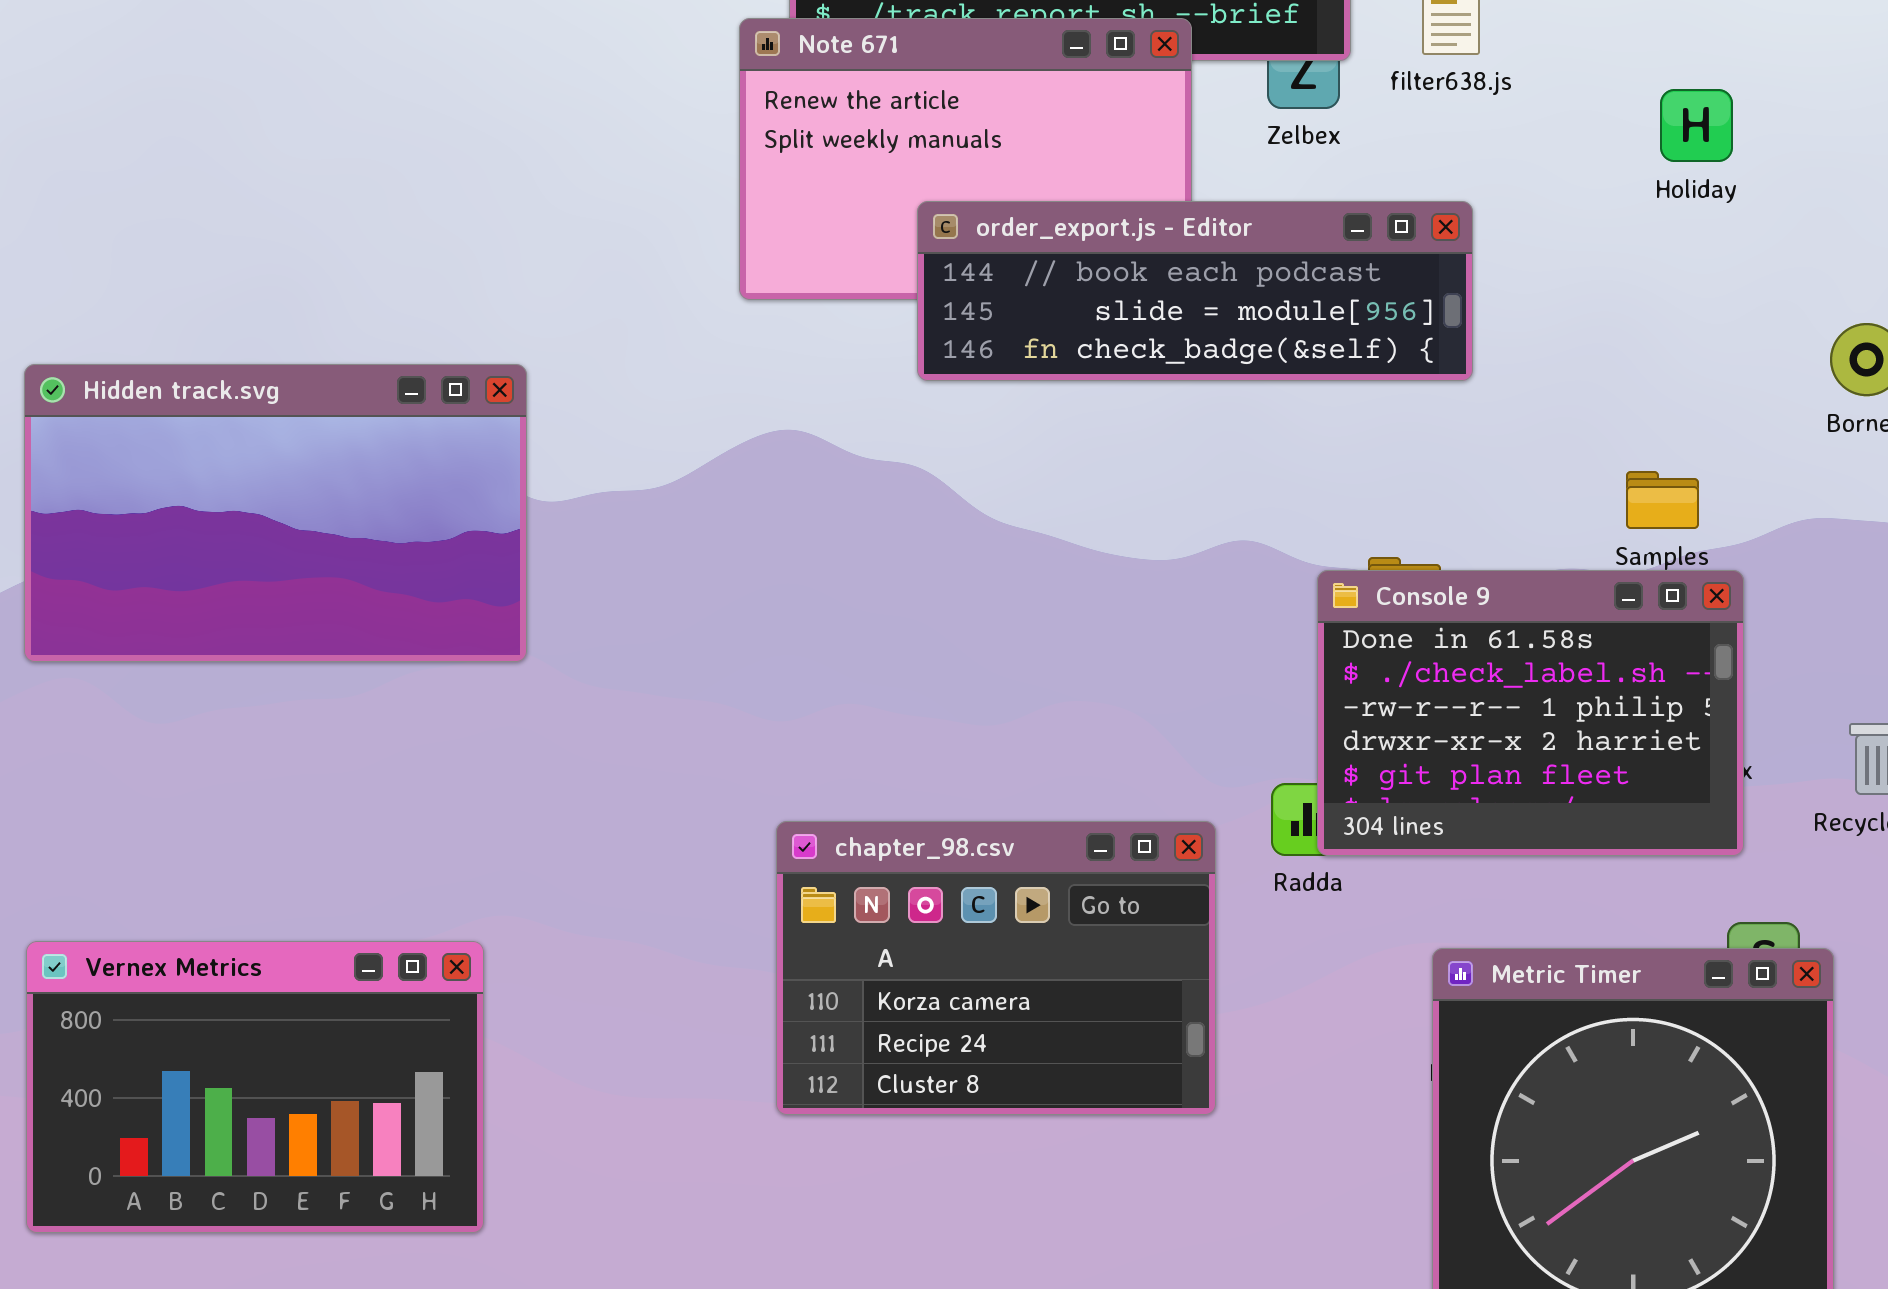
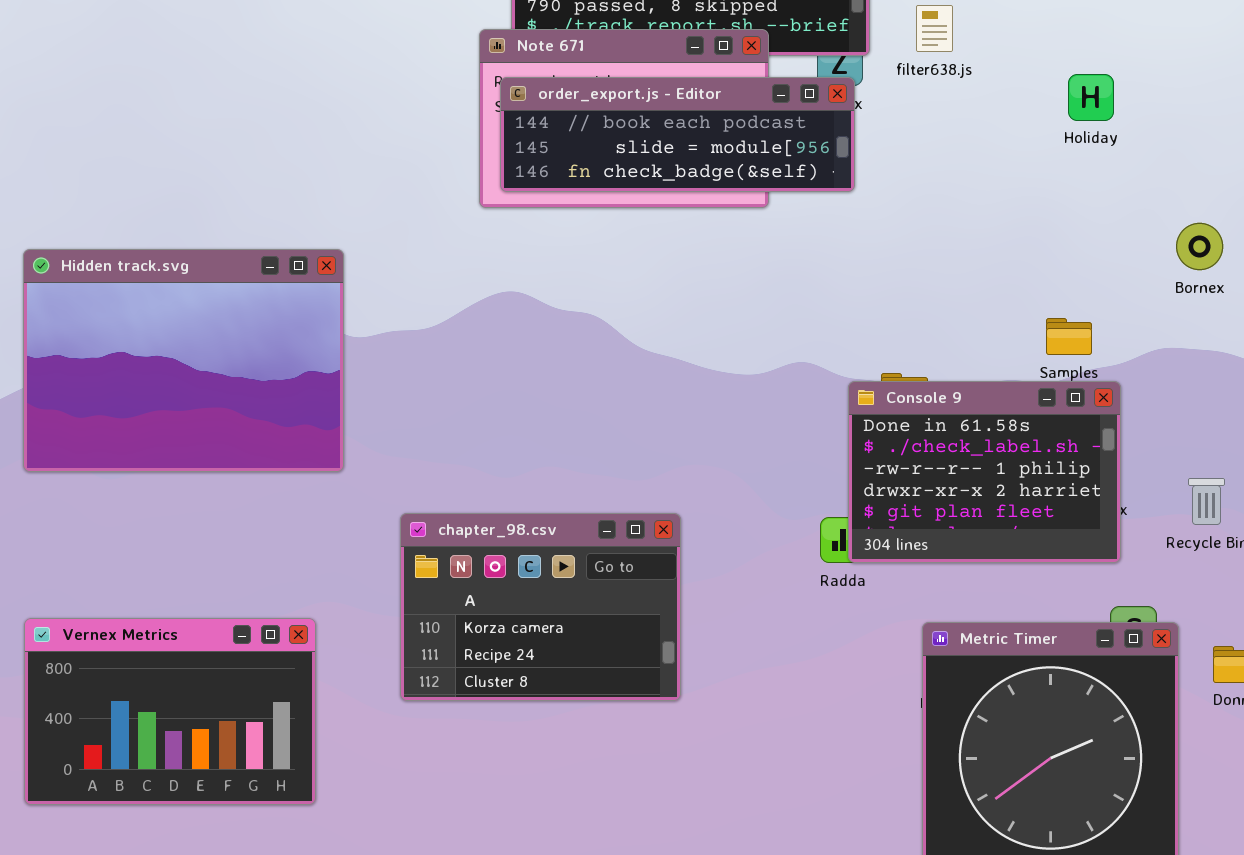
order_export.js - Editor: [917,201,1473,381] -> [500,77,855,192], moved
Hidden track.svg: [24,364,527,662] -> [23,249,344,472], resized
chapter_98.csv: [776,821,1216,1115] -> [400,513,681,701], moved

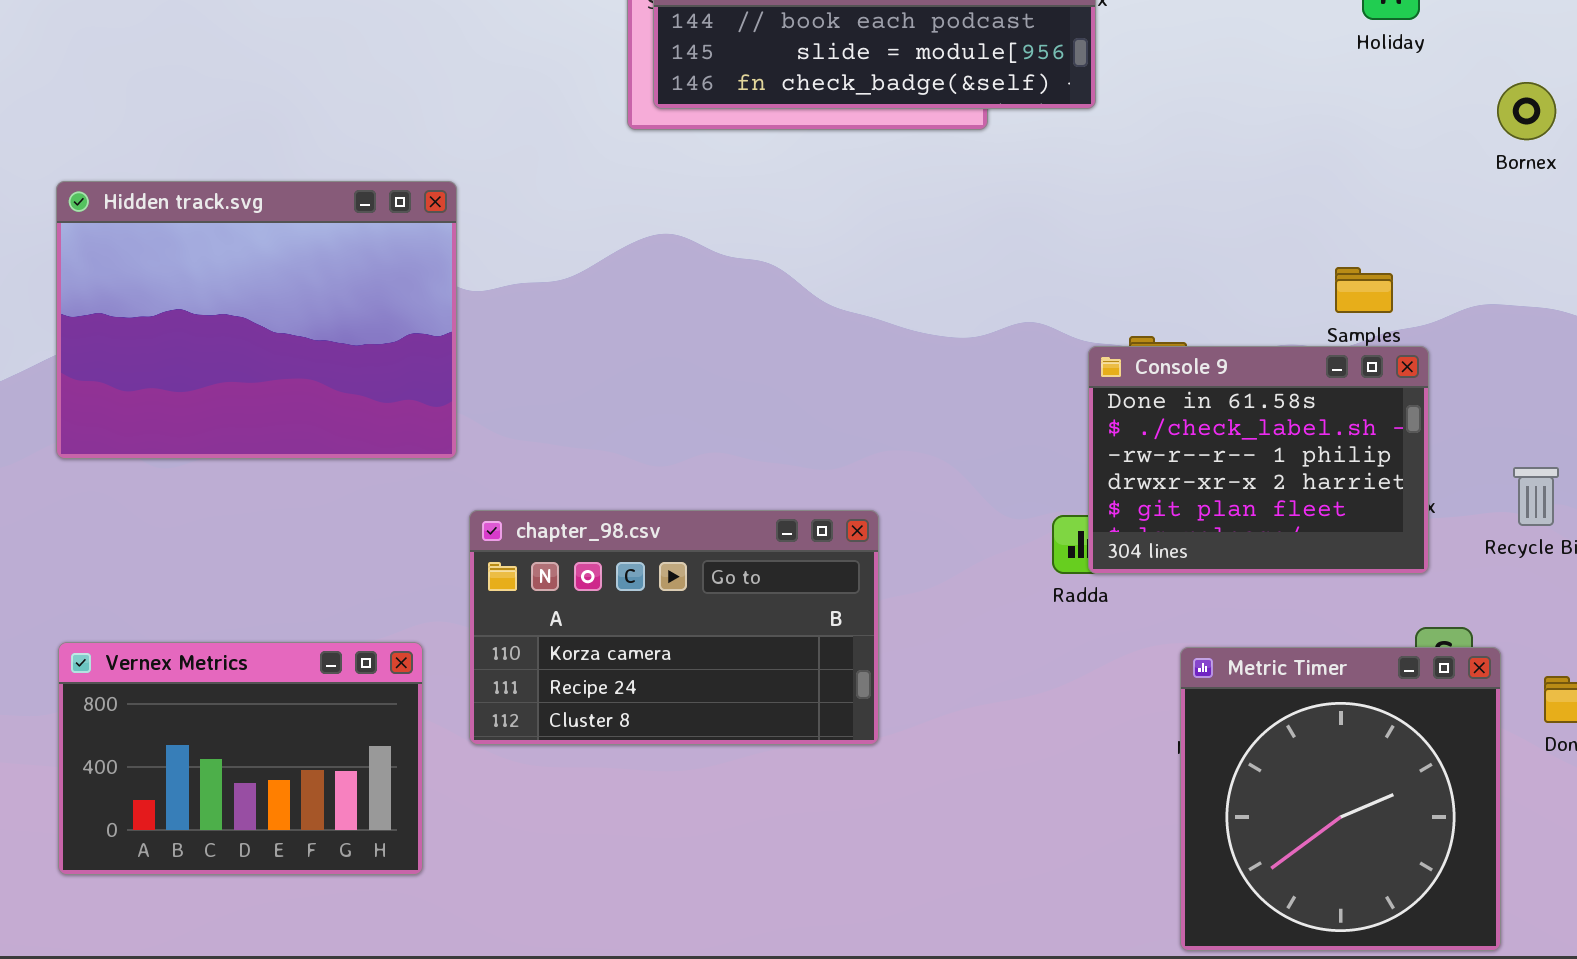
Bornex: [1176,223,1223,270] -> [1497,82,1556,140], moved
chapter_98.csv: [400,513,681,701] -> [469,510,879,745], resized

